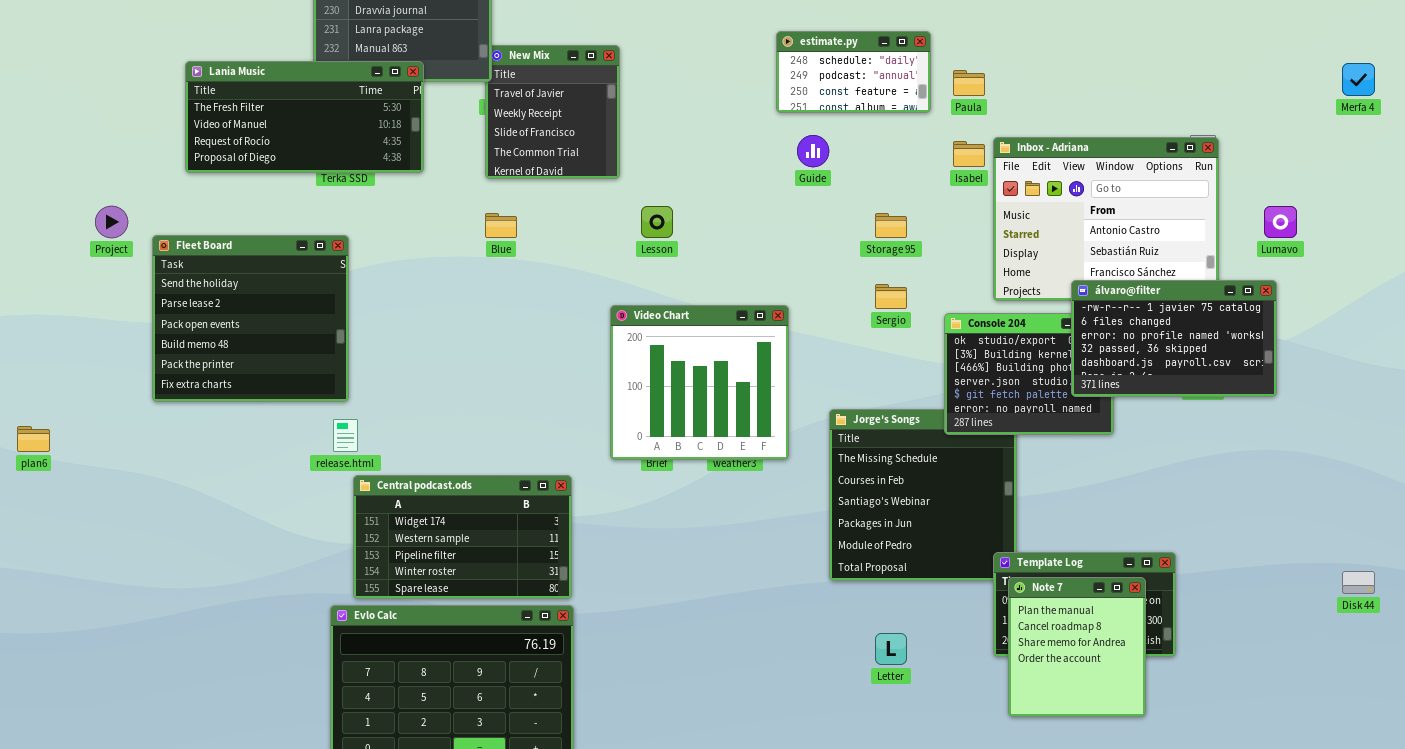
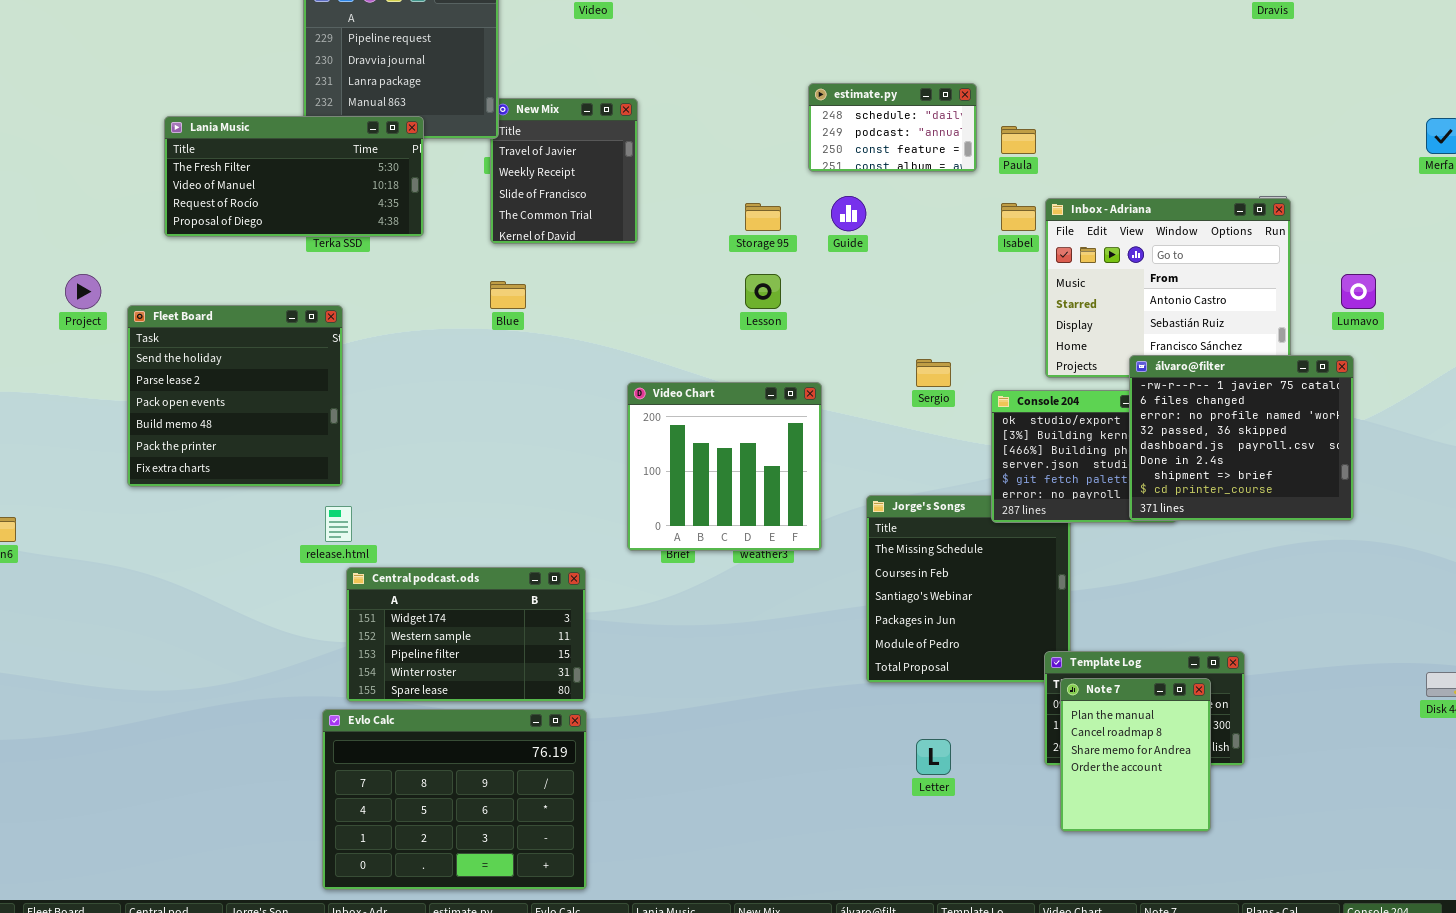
Lesson: [641,206,673,238] -> [745,274,781,309], moved
Storage 95: [875,213,907,238] -> [745,203,781,231], moved
álvaro@filter: [1071,280,1277,397] -> [1129,355,1354,521], resized

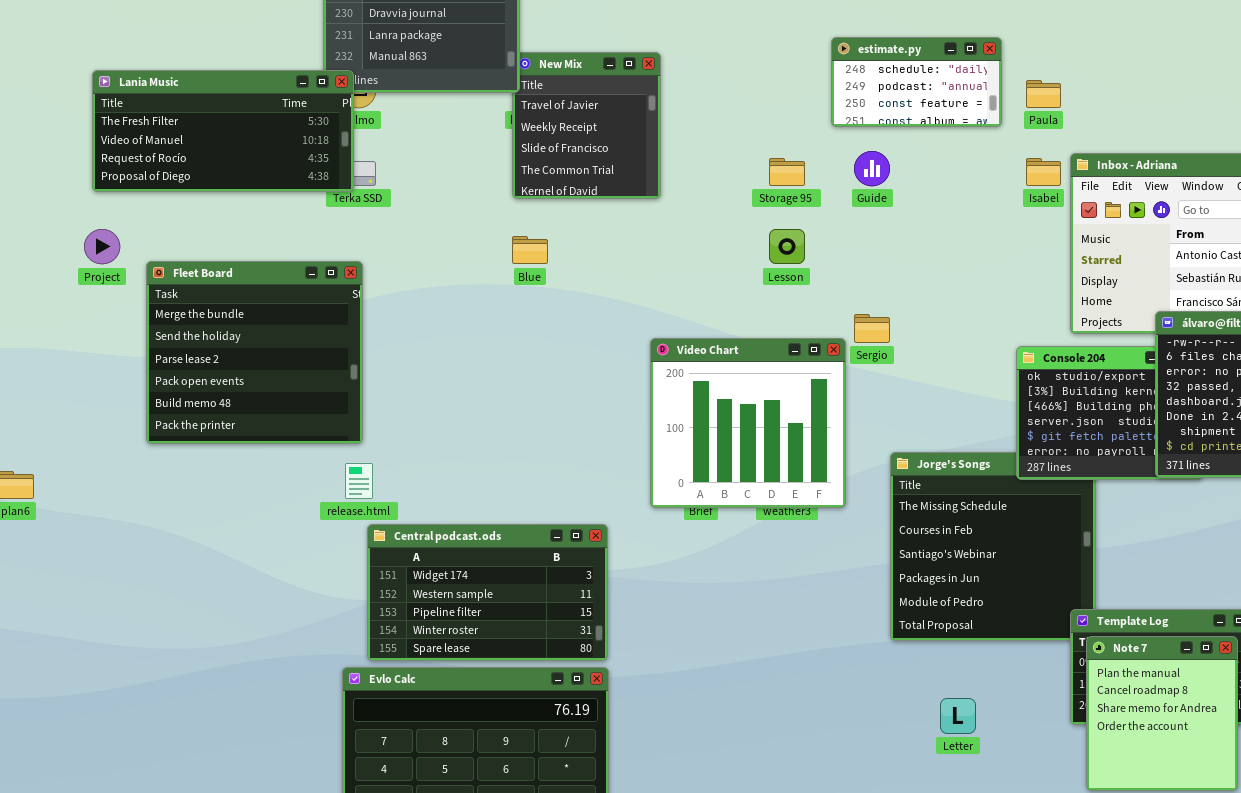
Lania Music: [164,116,424,237] -> [92,70,354,192], moved
Fleet Board: [127,305,343,487] -> [146,261,363,444], scrolled up 1 row
Sergio: [916,359,951,387] -> [854,314,890,343], moved

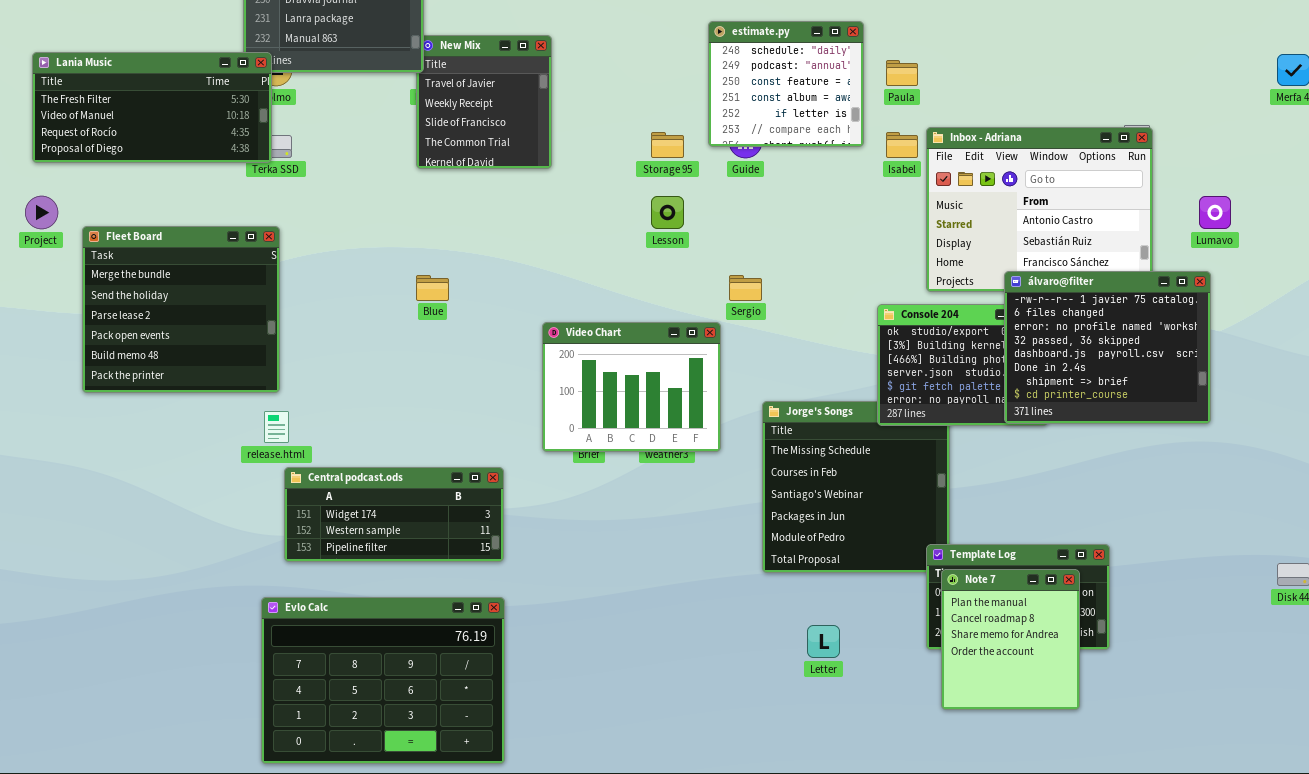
estimate.py: [831,37,1002,127] -> [708,21,864,147], resized
Blue: [512,236,548,264] -> [416,275,449,301], moved
Video Chart: [650,338,846,508] -> [542,322,721,452], resized
Central podcast.ods: [367,524,608,661] -> [284,467,504,562], resized

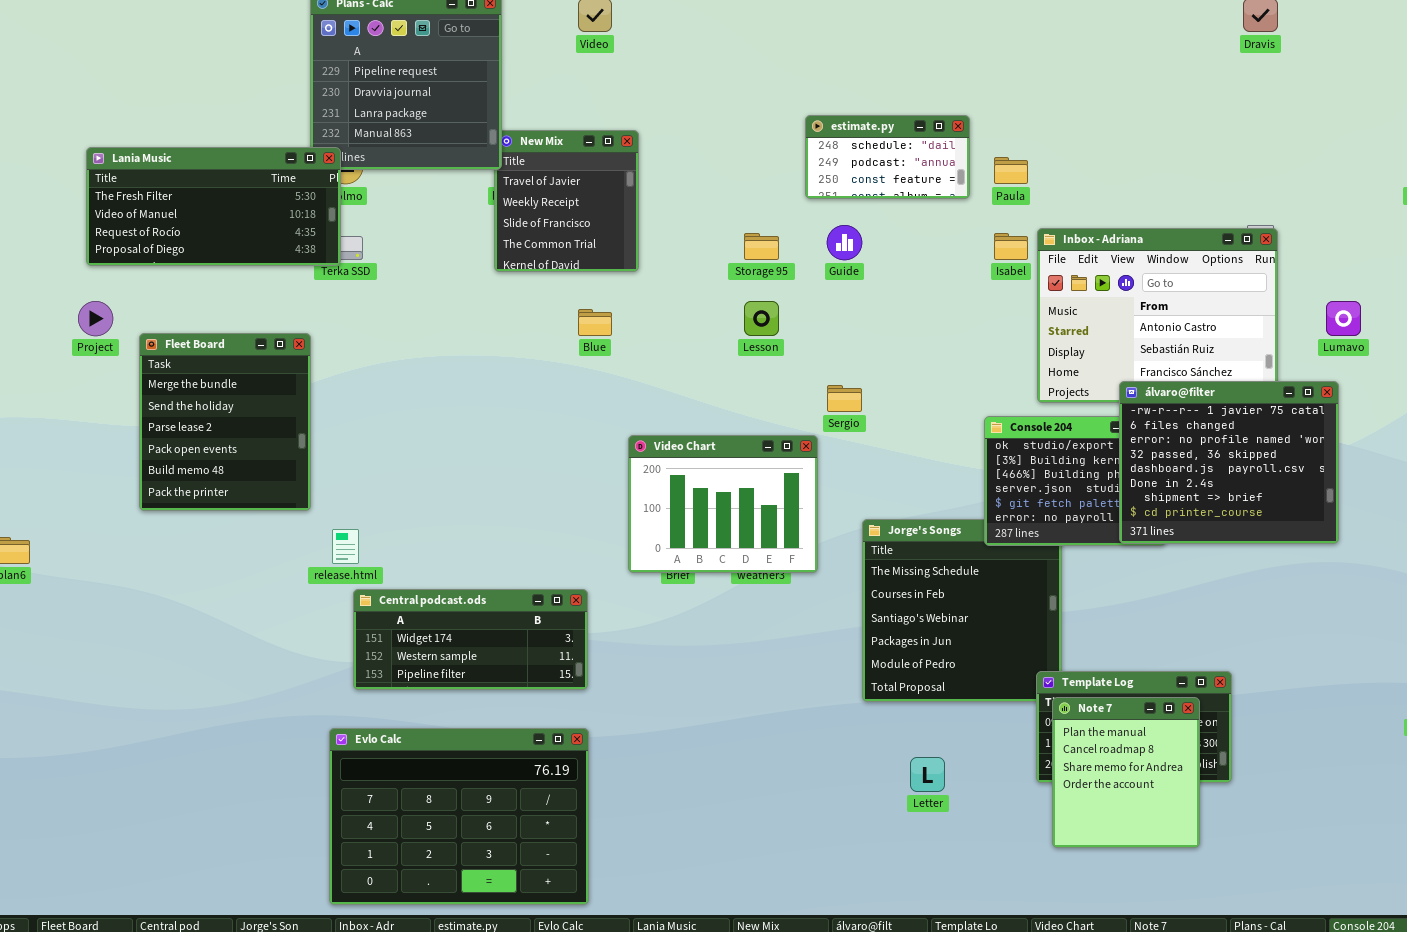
estimate.py: [708,21,864,147] -> [805,115,970,199], resized
Fleet Board: [82,226,280,393] -> [139,333,311,511], resized
Blue: [416,275,449,301] -> [578,309,612,336], moved

